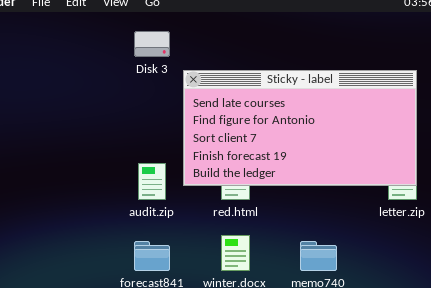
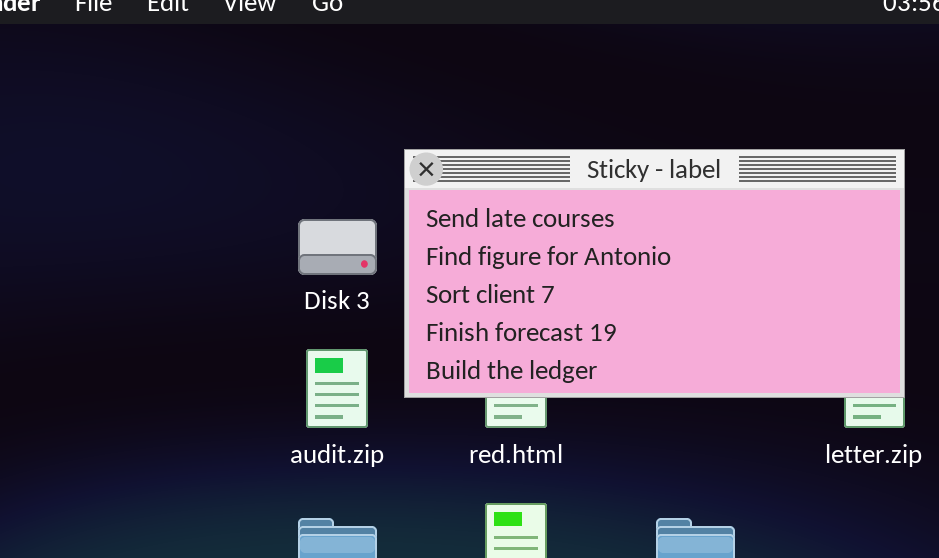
Disk 3: [134,31,170,57] -> [298,219,377,275], moved

